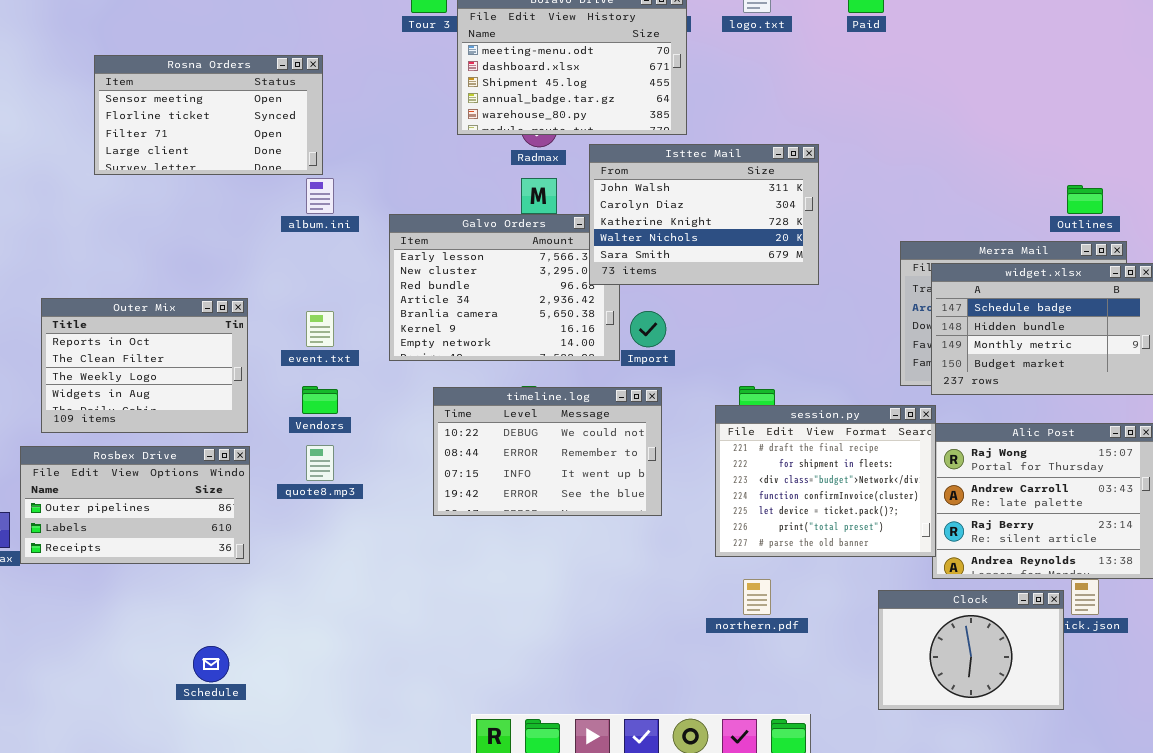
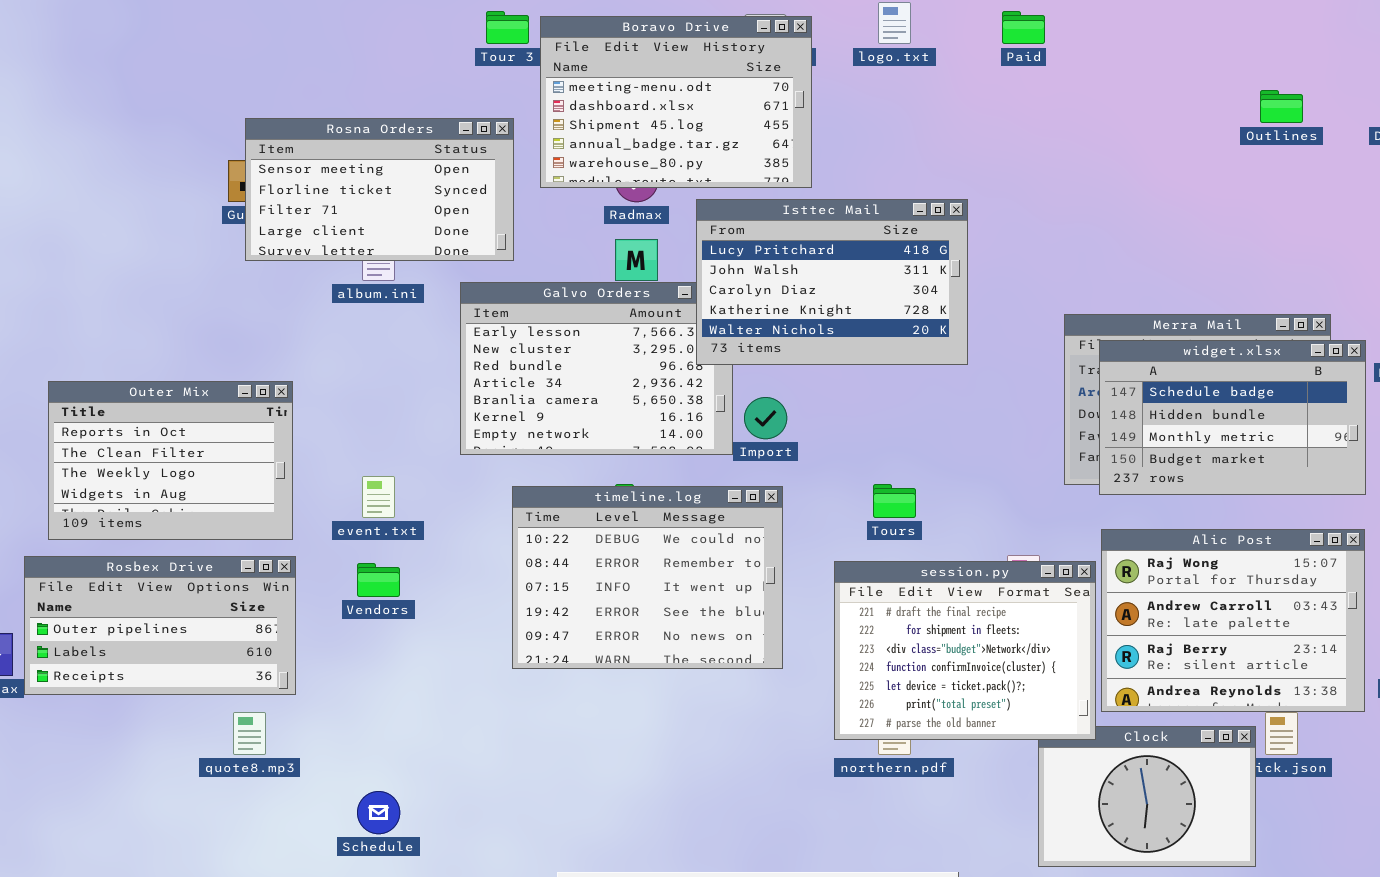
Rosna Orders: [94,55,323,175] -> [245,118,514,261], moved
Isttec Mail: [589,144,819,285] -> [696,199,968,365], scrolled up 1 row
Outlines: [1067,185,1103,214] -> [1260,90,1303,123], moved
event.txt: [306,311,334,347] -> [362,476,395,518], moved
Vendors: [302,386,338,414] -> [357,563,400,597], moved
timeline.log: [433,387,662,516] -> [512,486,783,669], resized
session.py: [715,405,936,557] -> [834,561,1096,740], moved
quote8.mp3: [306,445,334,481] -> [233,712,266,755], moved
Schedule: [193,646,229,682] -> [357,791,400,834], moved

